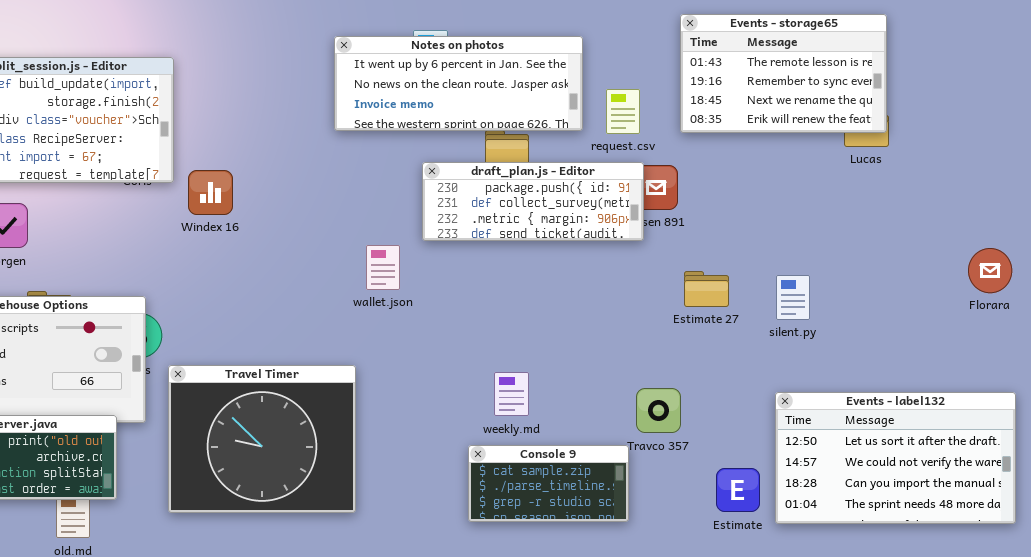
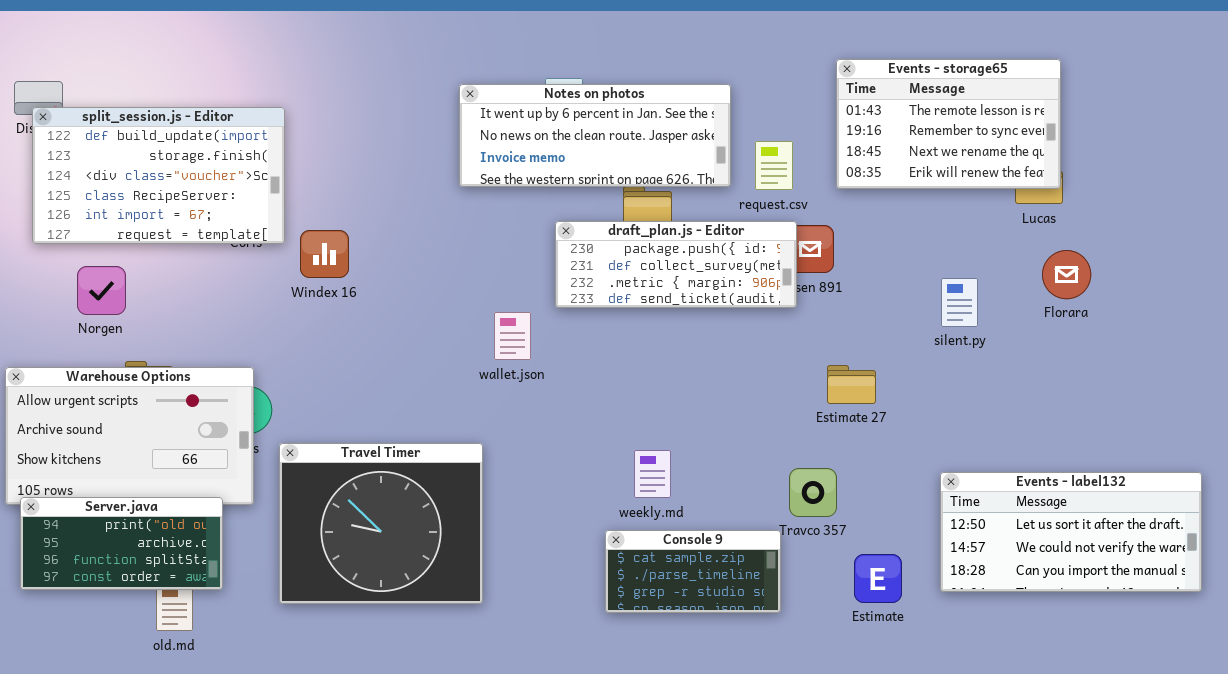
Florara: [968,248,1012,293] -> [1042,250,1091,299], moved
Estimate 27: [684,271,729,307] -> [827,365,876,404], moved
silent.py: [776,275,810,320] -> [941,278,978,327], moved
Events - label132: [775,392,1016,524] -> [940,472,1202,592], resized
Estimate: [716,468,760,512] -> [854,554,902,603], moved

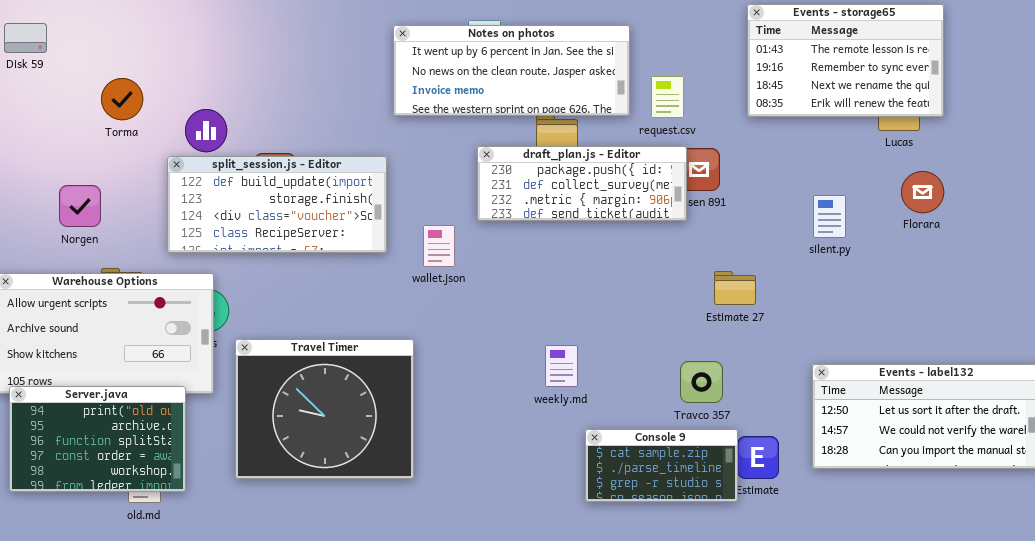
Events - storage65: [836,59,1061,189] -> [747,4,944,117], moved
split_session.js - Editor: [32,107,285,244] -> [167,156,387,253], moved, resized
Server.java: [20,497,223,590] -> [9,386,186,492], resized
Console 9: [605,530,781,613] -> [585,429,738,502], moved

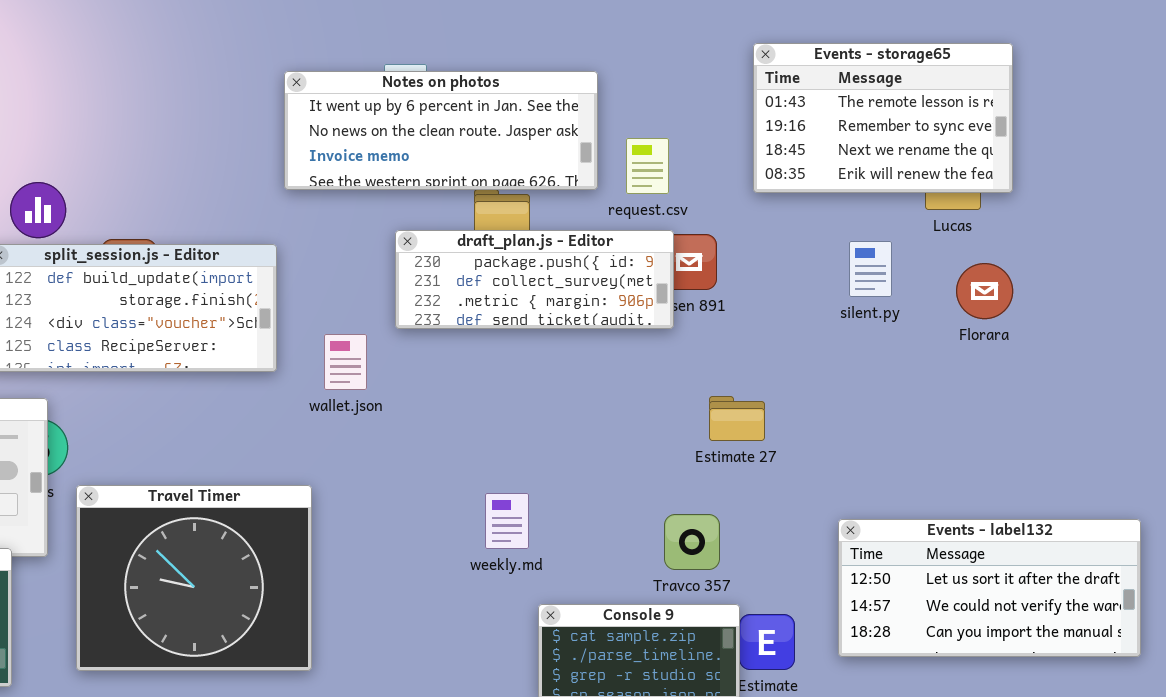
silent.py: [813,195,846,238] -> [849,241,892,297], moved

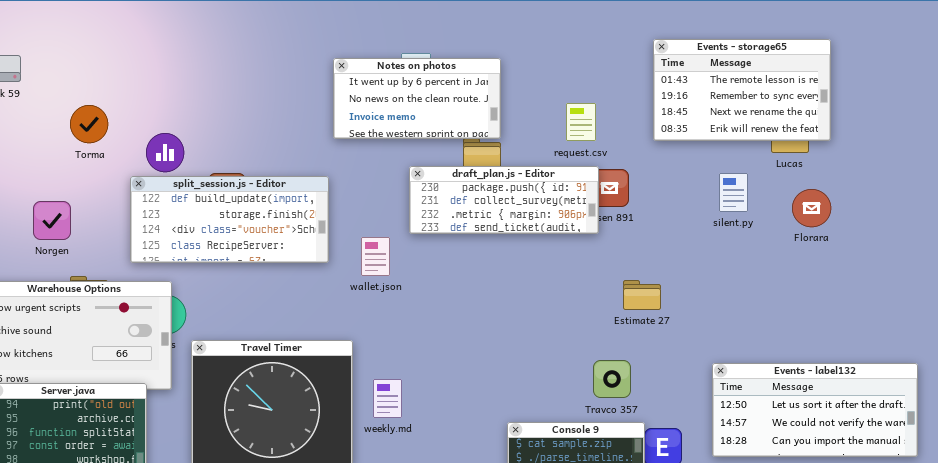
Notes on photos: [284,71,598,190] -> [333,58,501,139], resized
weekly.md: [485,493,529,549] -> [373,379,402,418], moved

